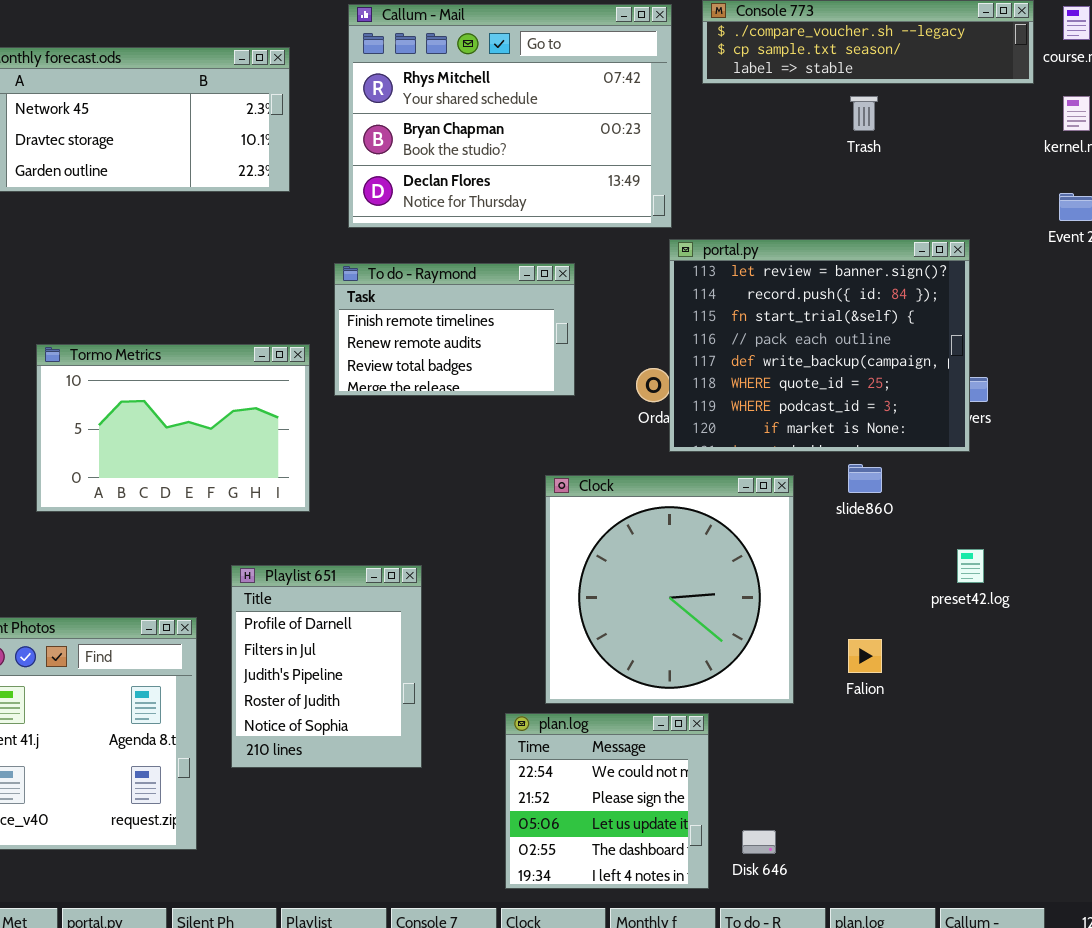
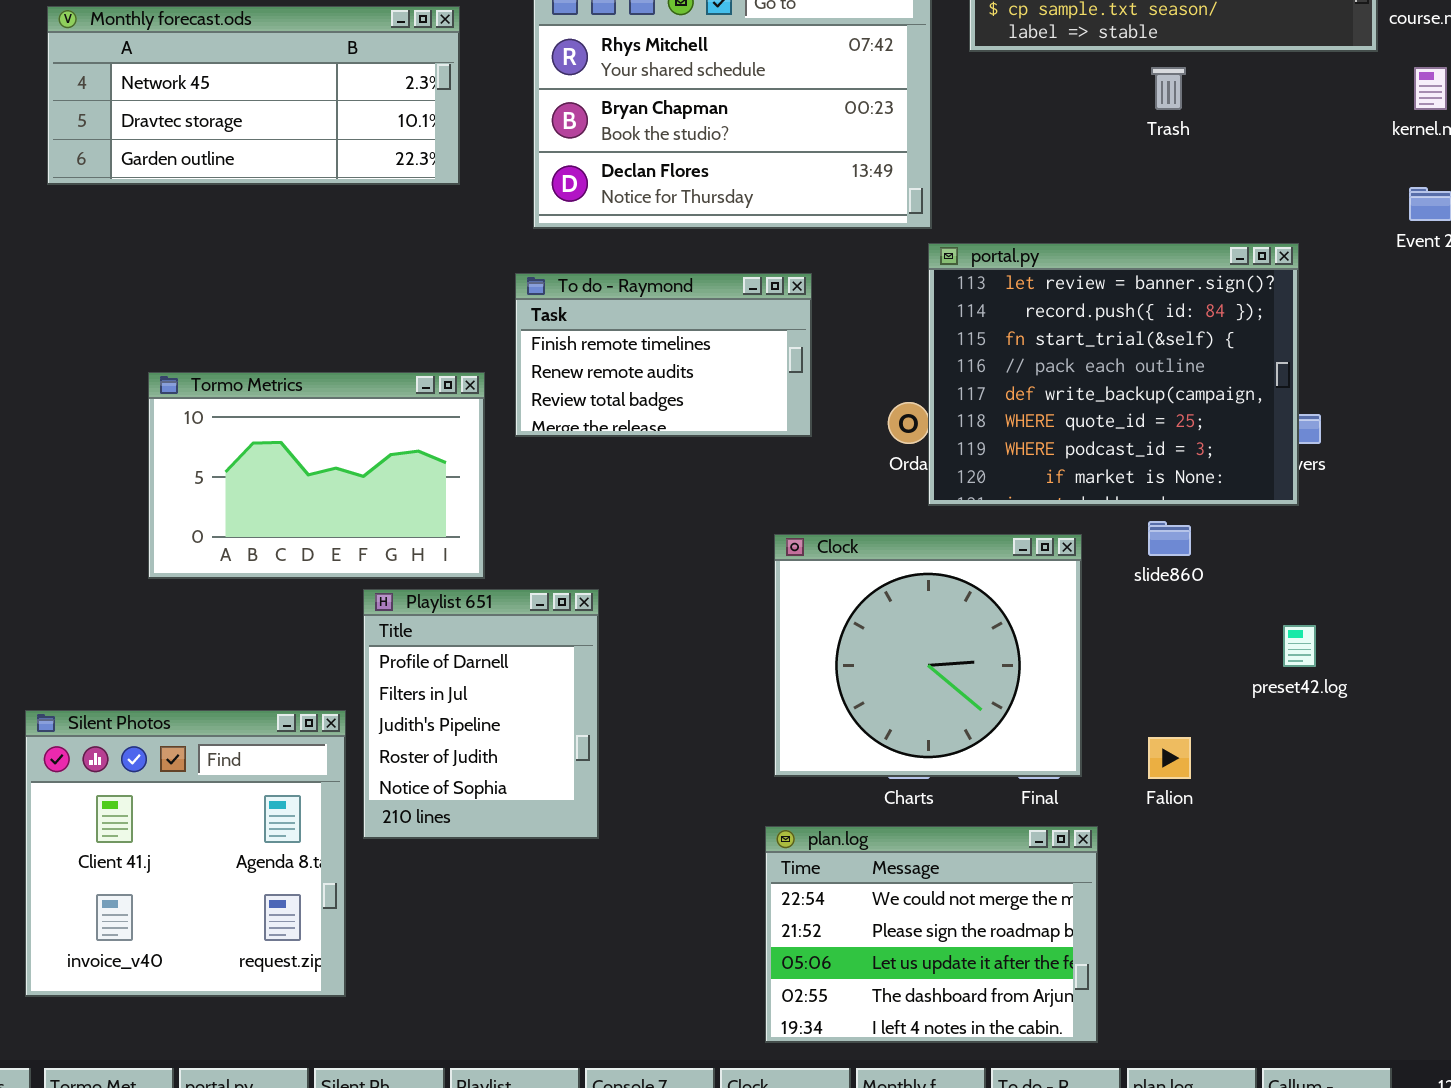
Clock: [545,475,794,704] -> [774,534,1082,777], resized
Playlist 651: [231,565,422,768] -> [363,589,599,839], moved
plan.log: [505,713,709,889] -> [765,826,1098,1043], moved, resized

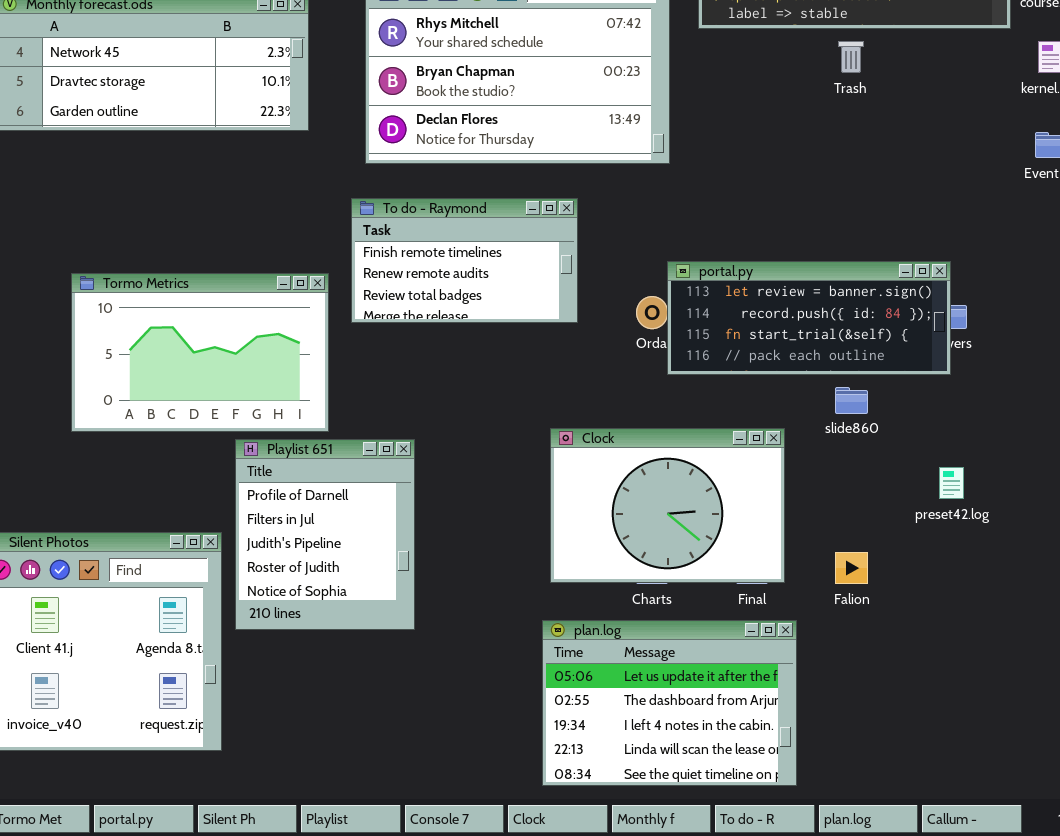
portal.py: [928,243,1299,506] -> [667,261,951,375], resized
Clock: [774,534,1082,777] -> [550,428,785,583], resized
plan.log: [765,826,1098,1043] -> [542,620,797,786], scrolled down 2 rows

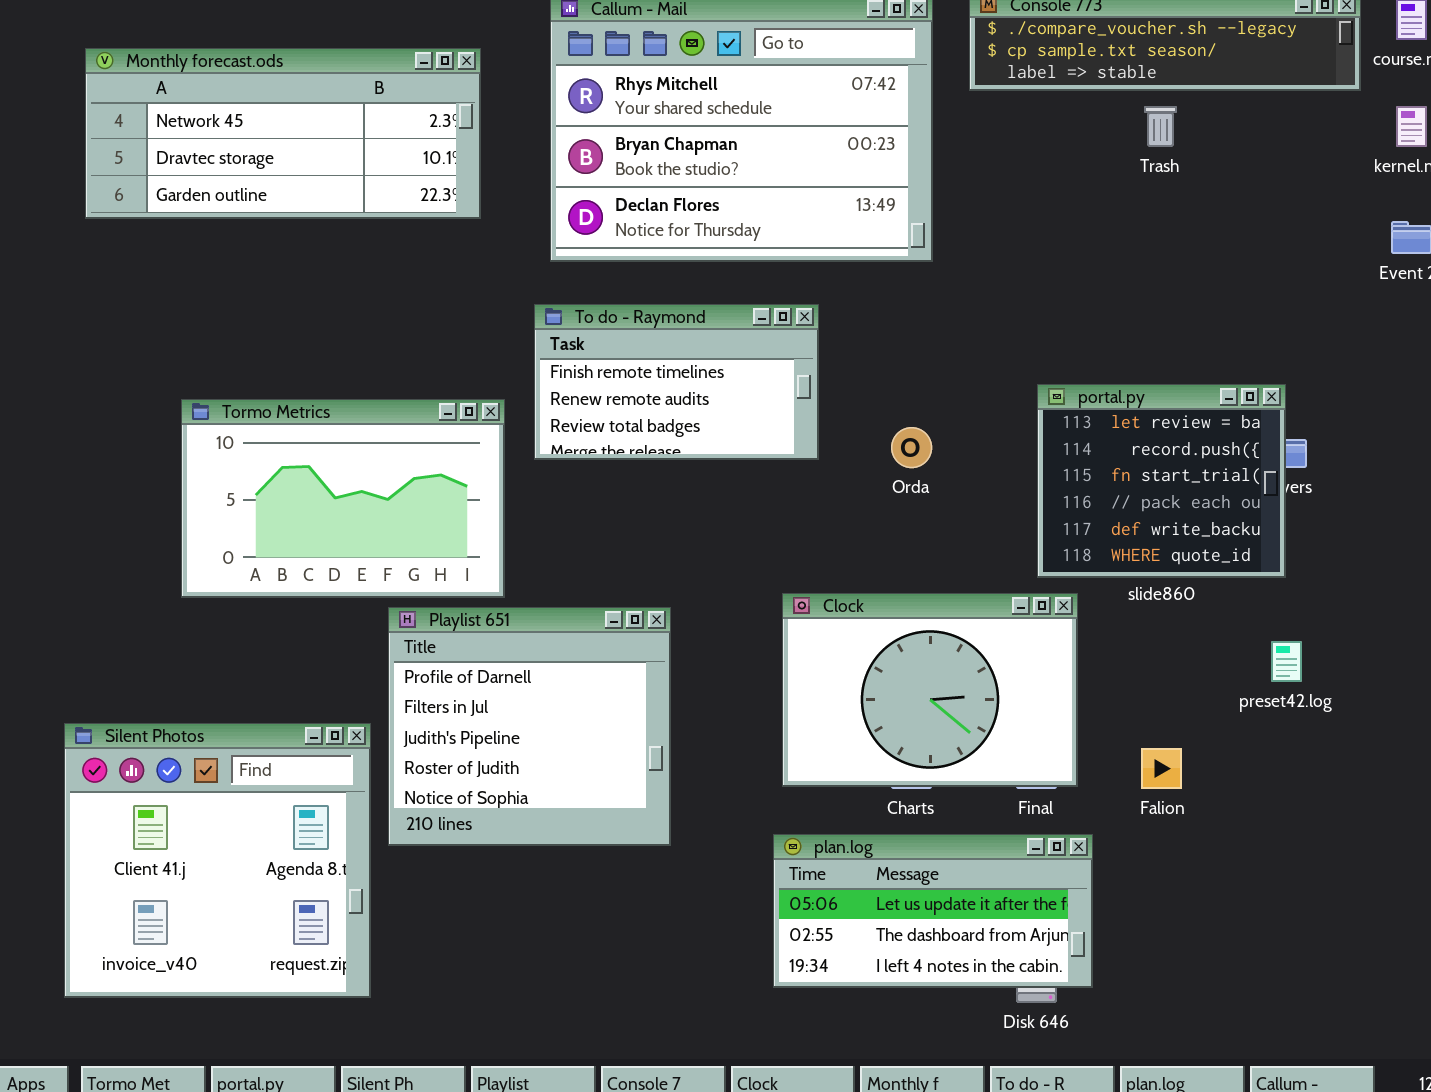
portal.py: [667,261,951,375] -> [1037,384,1286,578], resized
Playlist 651: [235,439,415,630] -> [388,607,671,846], resized
plan.log: [542,620,797,786] -> [773,834,1093,988], resized

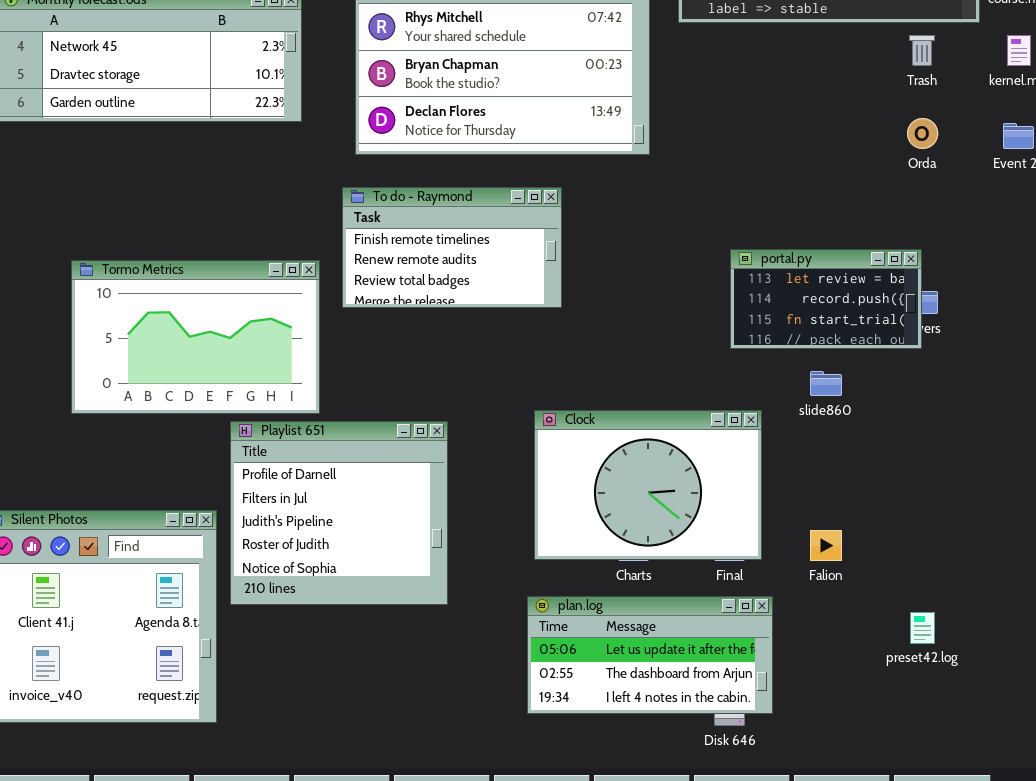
Trash: [1144,106,1177,147] -> [909,35,935,66], moved
portal.py: [1037,384,1286,578] -> [730,249,922,349], resized
Orda: [891,427,932,468] -> [907,118,938,149], moved
preset42.log: [1271,641,1302,682] -> [910,612,935,644], moved

